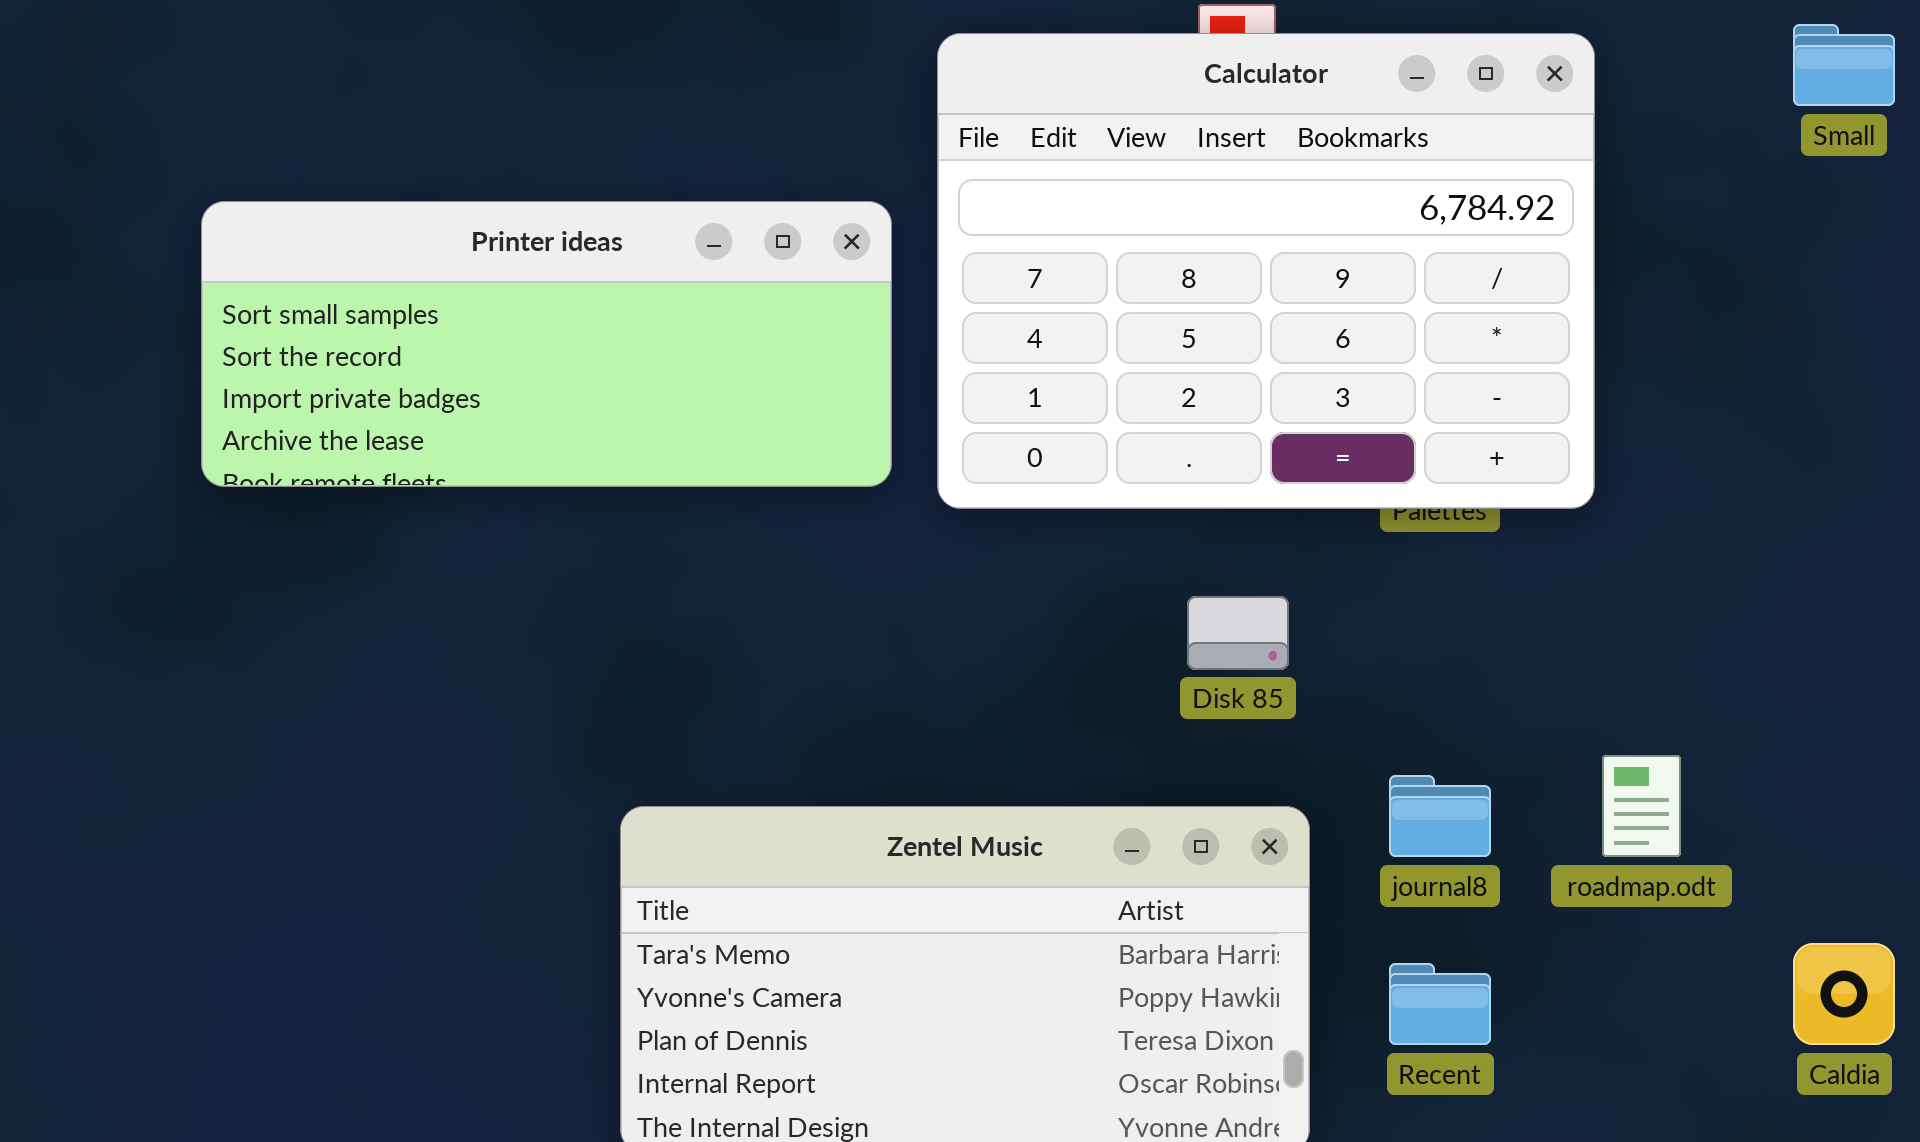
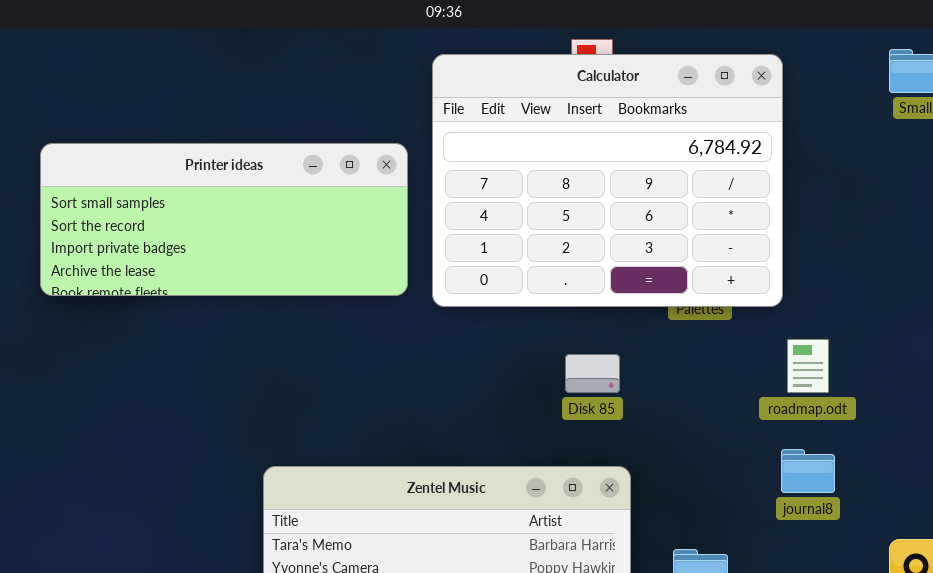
roadmap.odt: [1602,755,1681,857] -> [787,339,829,393], moved
journal8: [1389,775,1491,857] -> [781,449,835,493], moved

